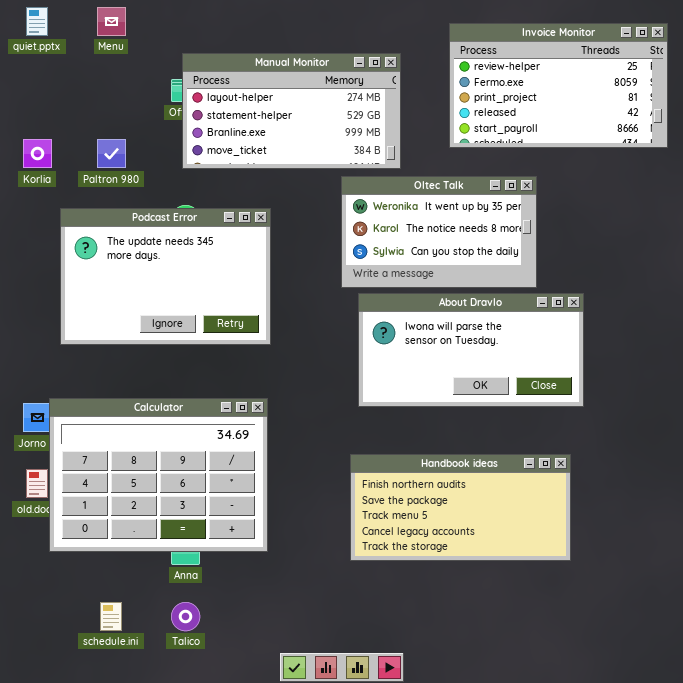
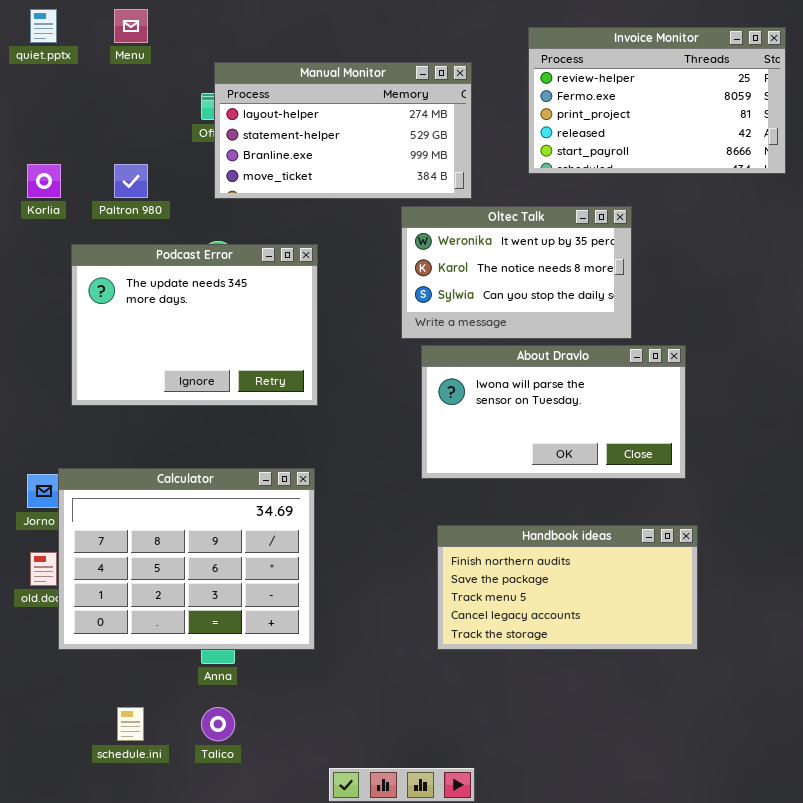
Handbook ideas: [350,454,571,561] -> [437,525,698,650], moved

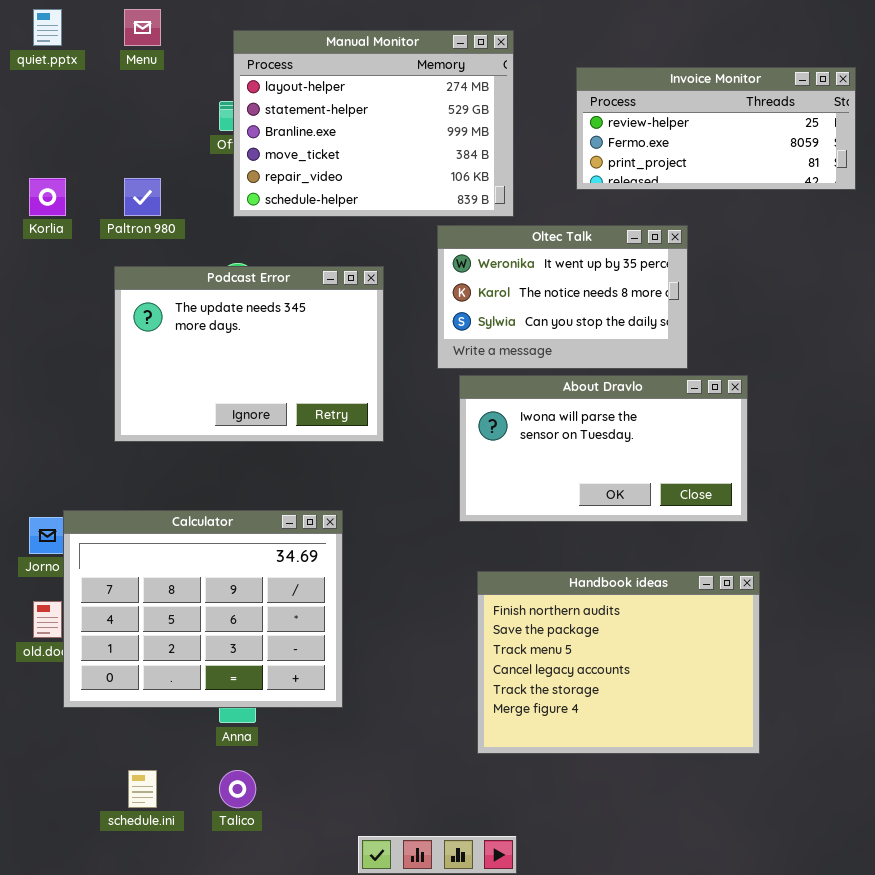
Invoice Monitor: [528,27,786,174] -> [576,67,856,190], resized
Manual Monitor: [214,62,472,199] -> [233,30,514,217], resized
Podcast Error: [71,244,318,406] -> [114,266,384,442], moved
Handbook ideas: [437,525,698,650] -> [477,571,760,754], resized

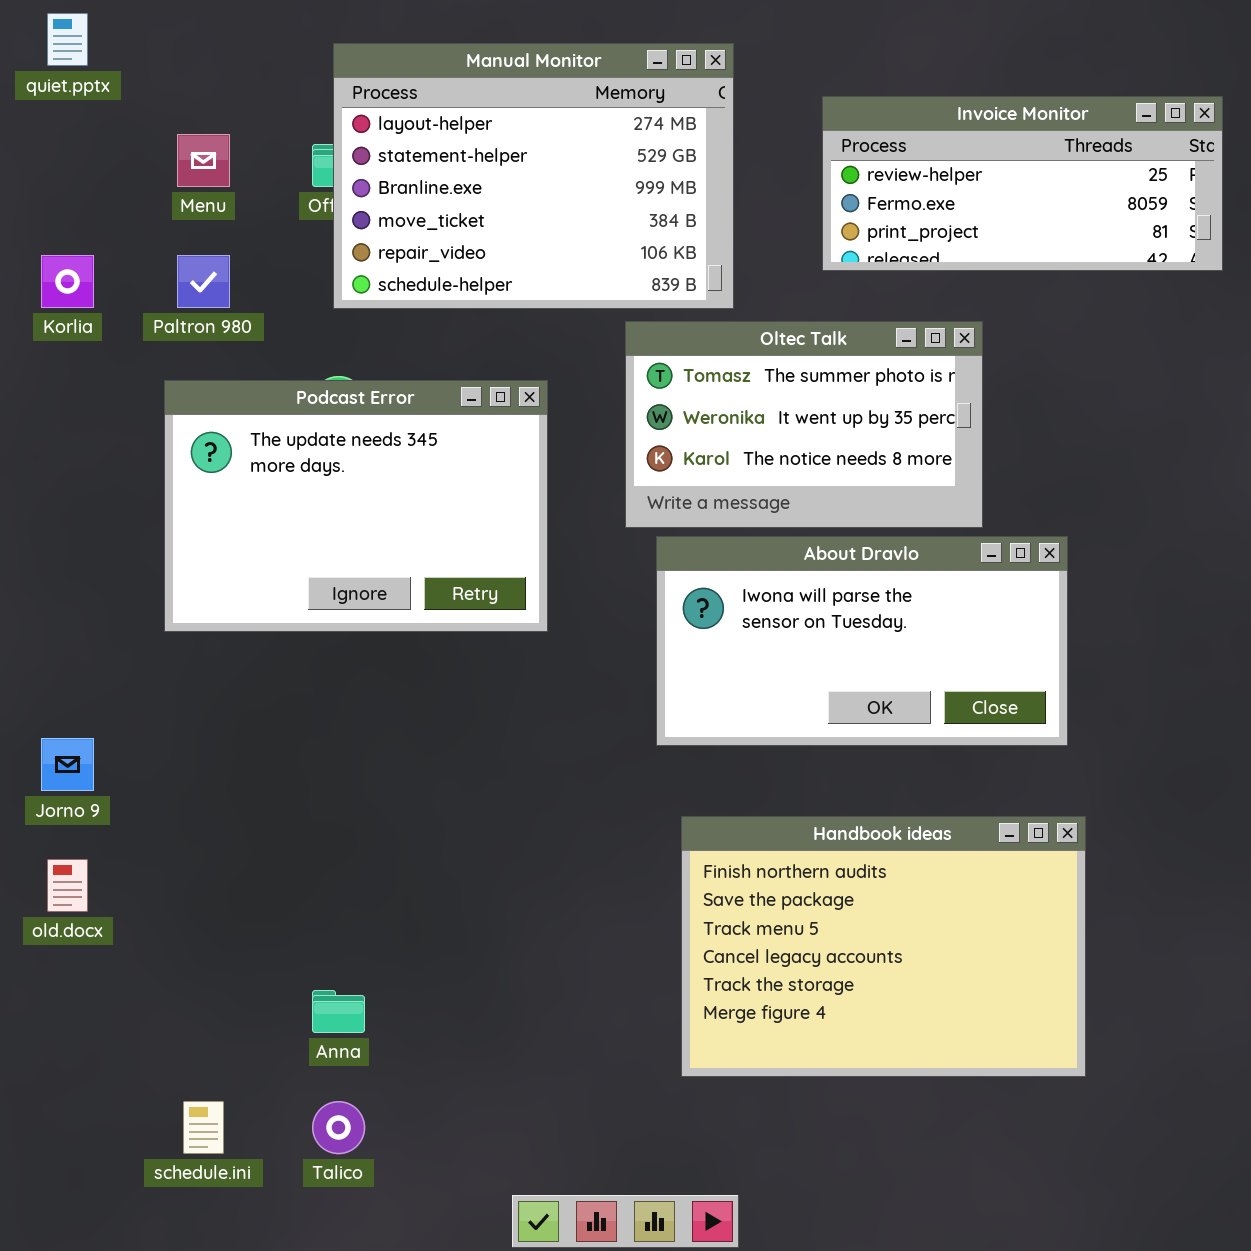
Menu: [124,9,161,46] -> [177,134,230,187], moved
Oltec Talk: [437,225,688,369] -> [625,321,983,528], scrolled up 1 row
Calculator: [63,510,343,708] -> none, closed

